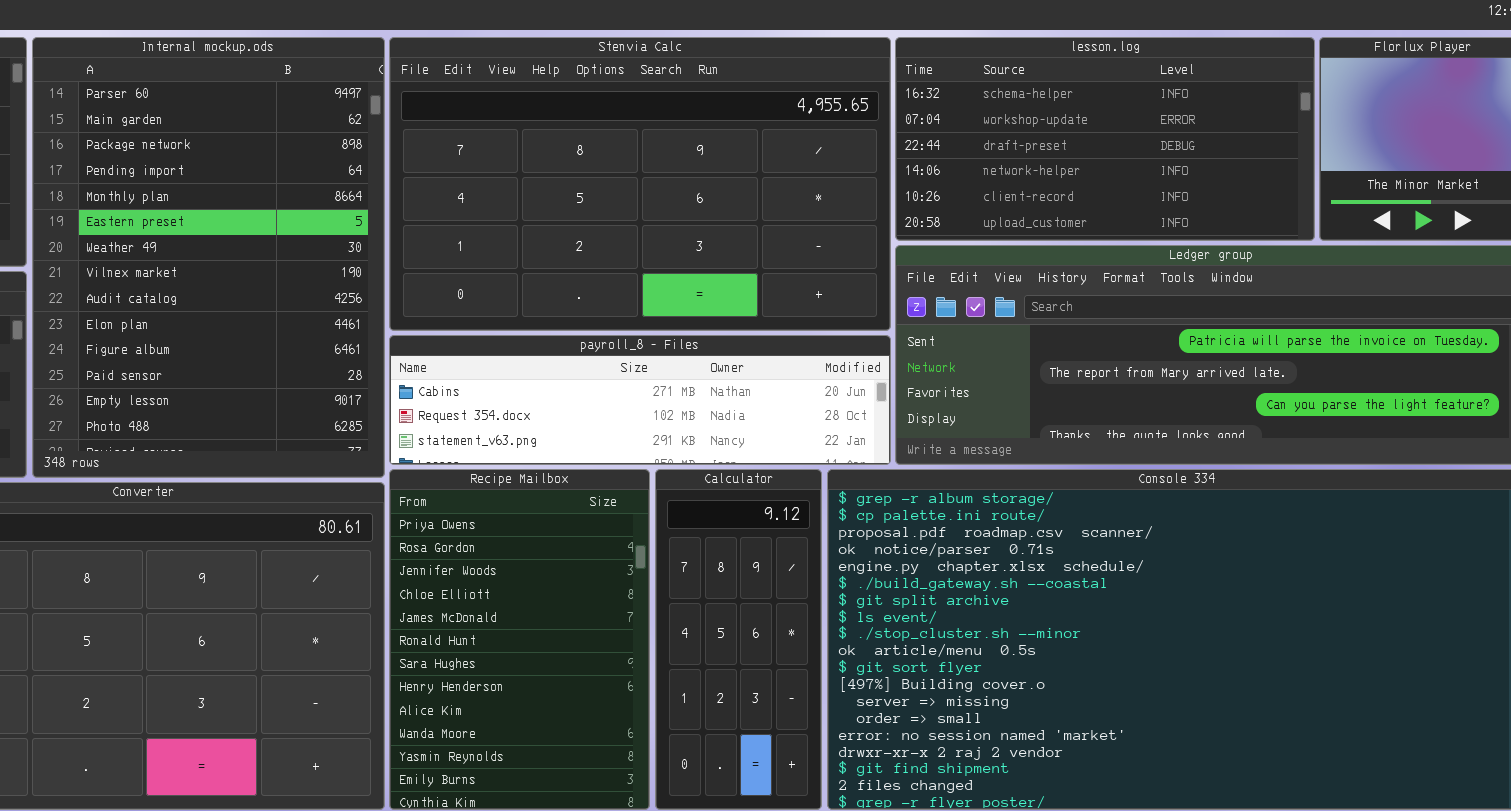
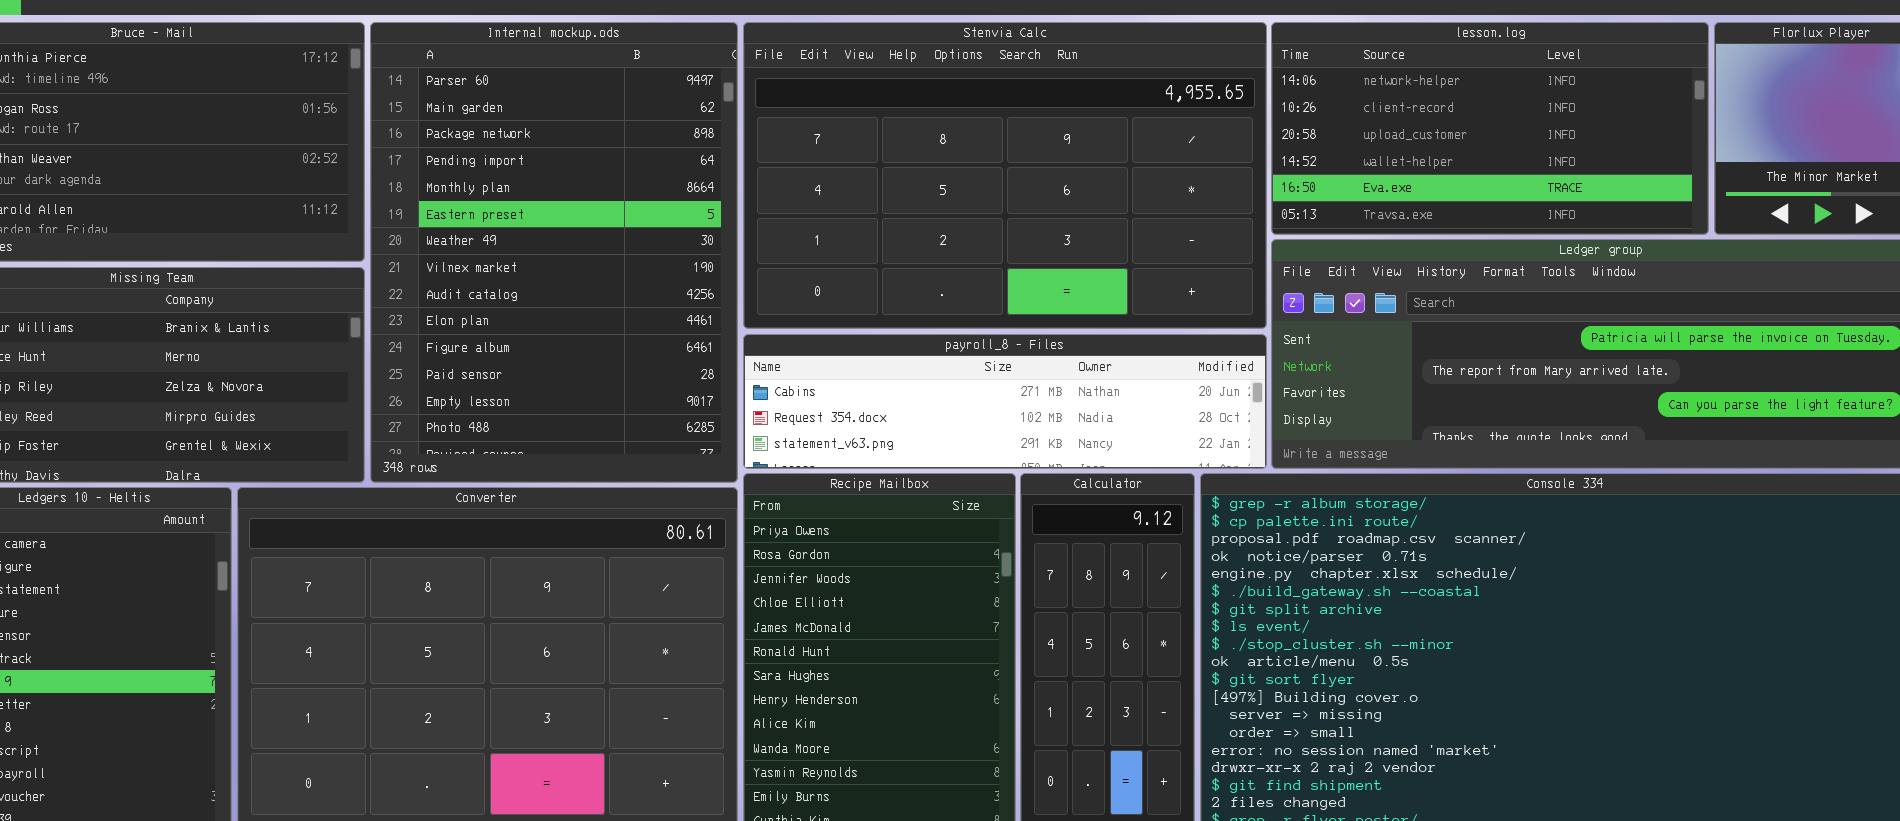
lesson.log: [895,37,1315,241] -> [1271,22,1709,235], scrolled down 3 rows

